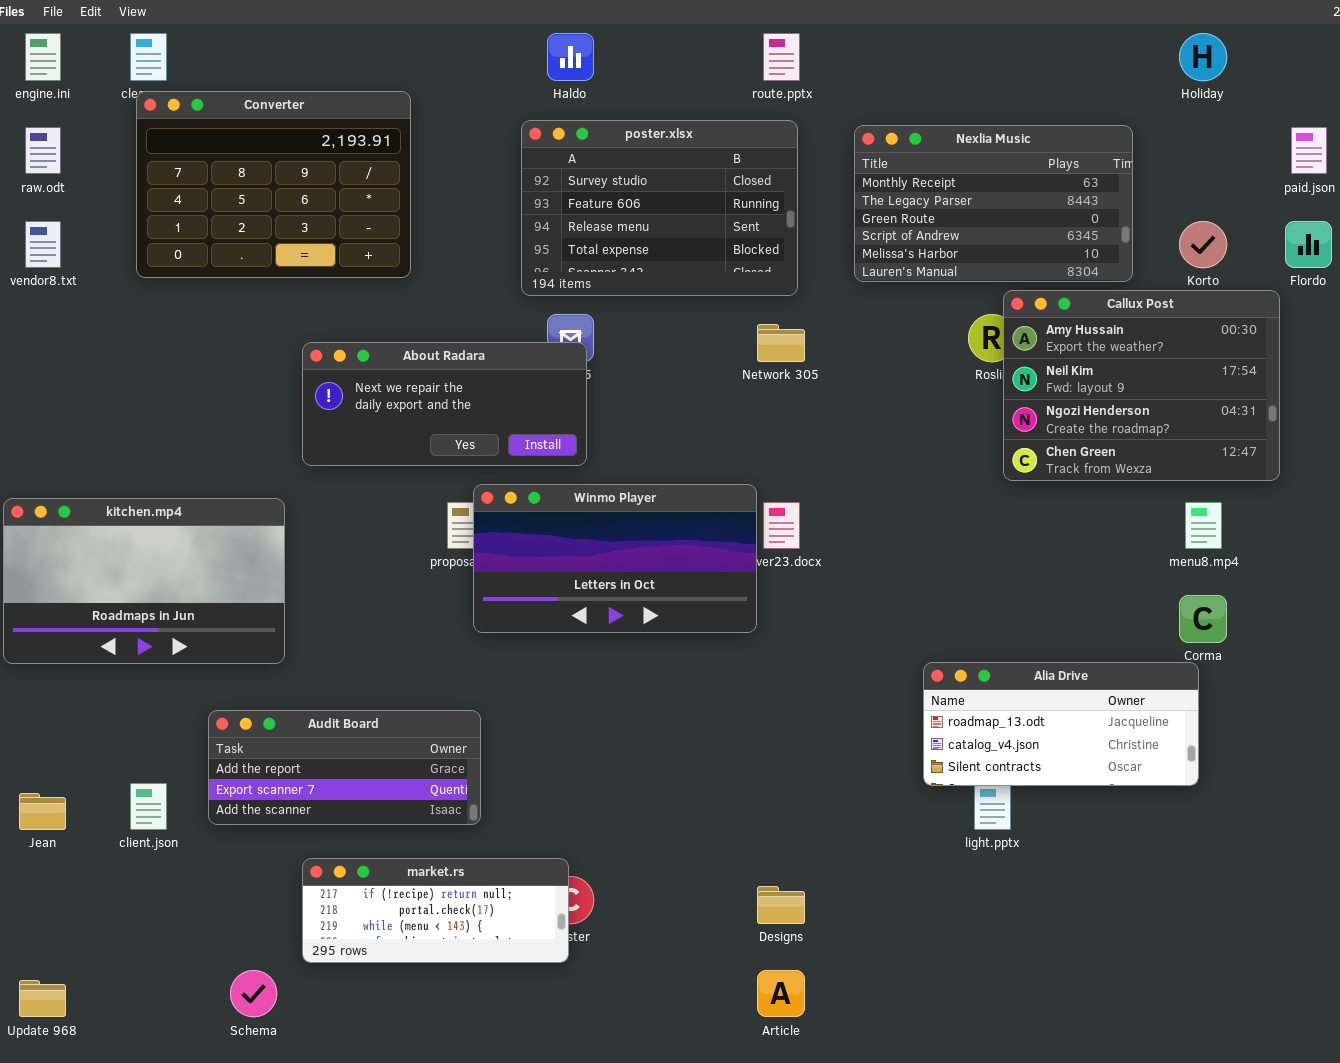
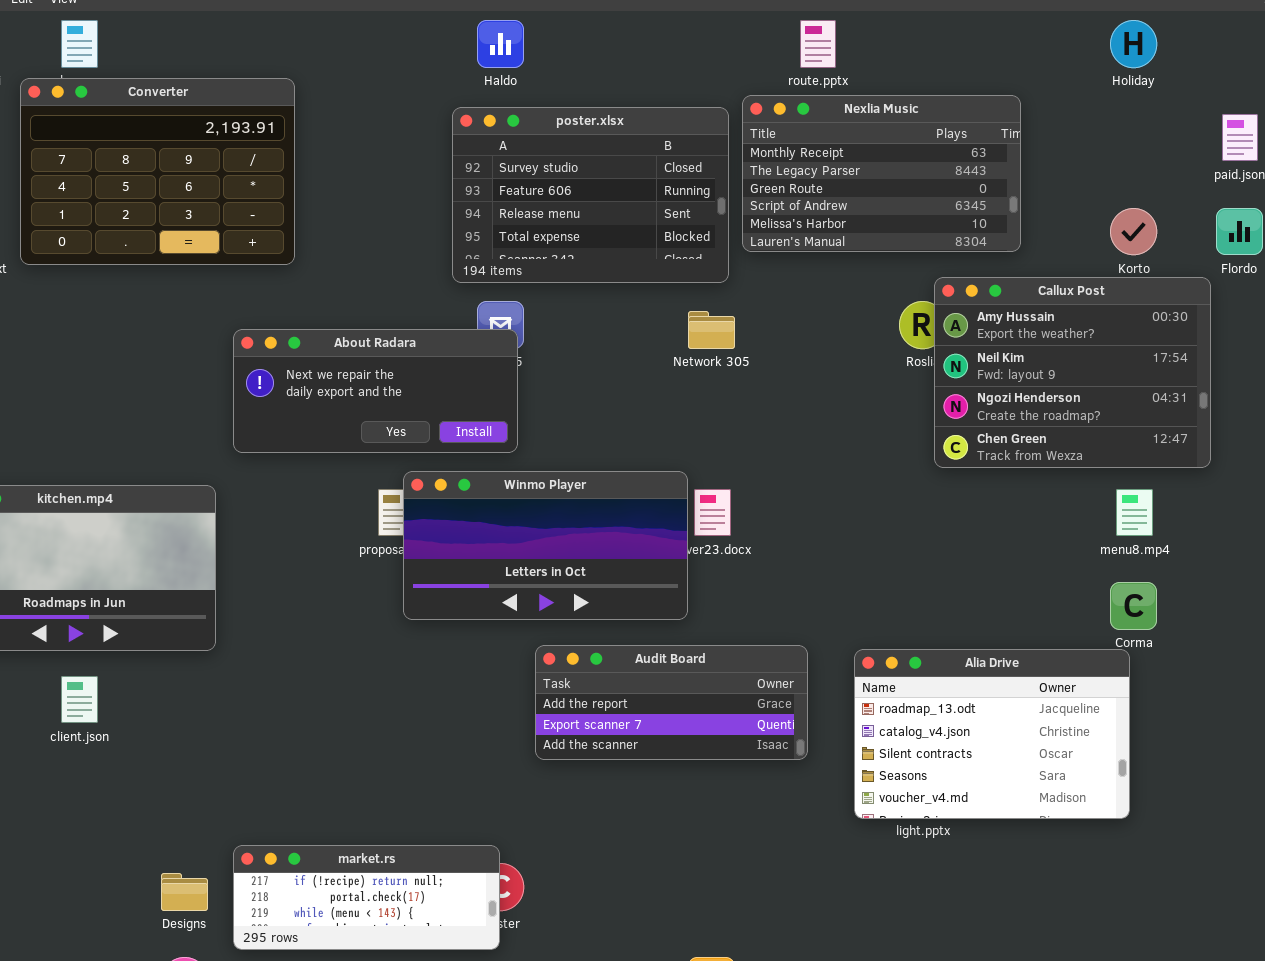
route.pptx: [763,33,800,81] -> [800,20,836,68], moved
Converter: [136,91,411,278] -> [20,78,295,265], moved
Nexlia Music: [854,125,1133,282] -> [742,95,1021,252], moved
Alia Drive: [923,662,1199,786] -> [854,649,1130,819], resized
Audit Board: [208,710,481,825] -> [535,645,808,760], moved
client.json: [130,783,167,830] -> [61,676,98,723], moved
Designs: [757,886,805,924] -> [161,873,208,911], moved

